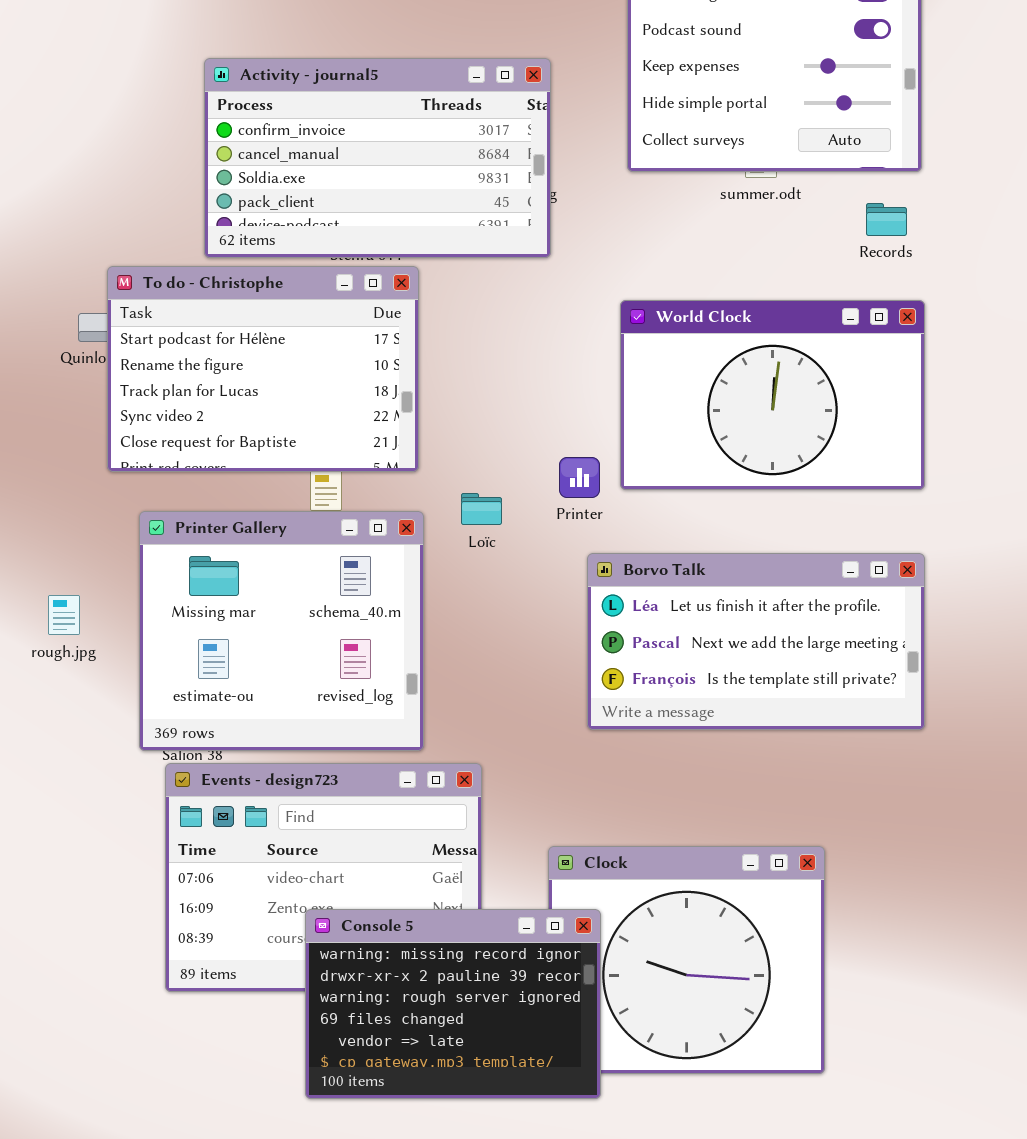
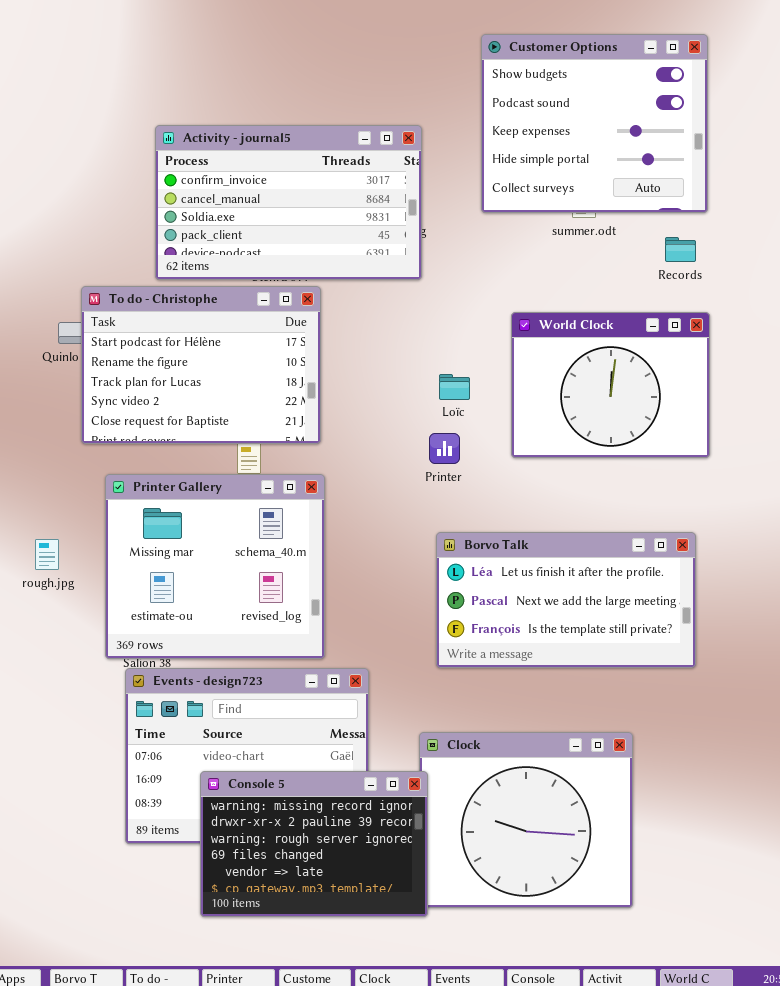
World Clock: [620,300,925,490] -> [511,312,710,458], resized
Loïc: [461,493,502,525] -> [439,374,470,400], moved
Borvo Talk: [587,553,925,730] -> [436,532,696,668], moved
Console 5: [305,909,601,1099] -> [200,771,428,917], moved

